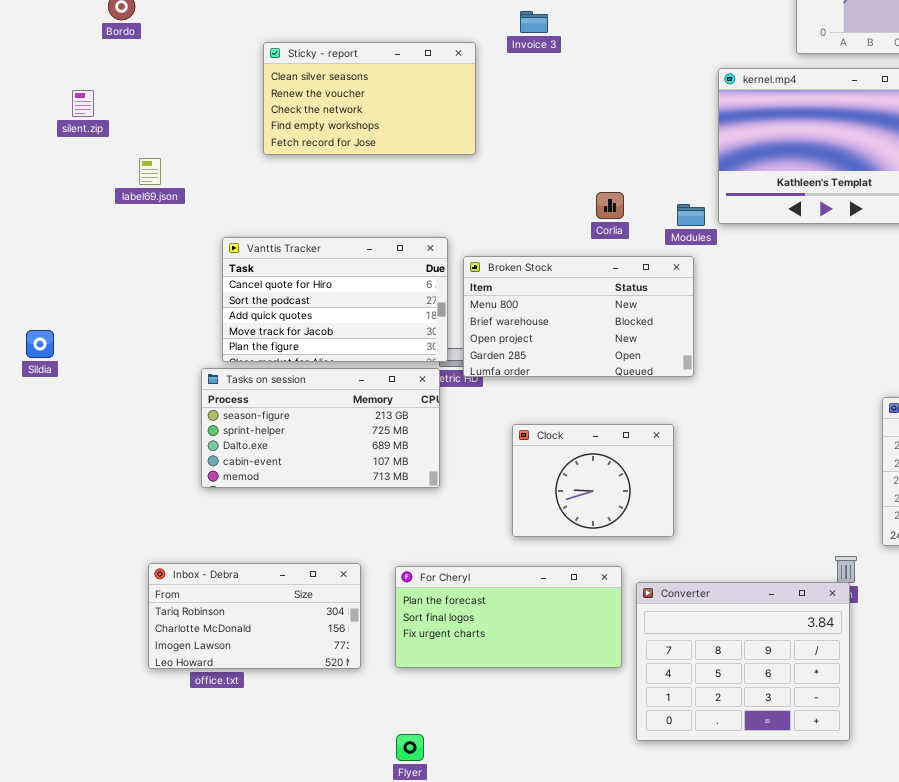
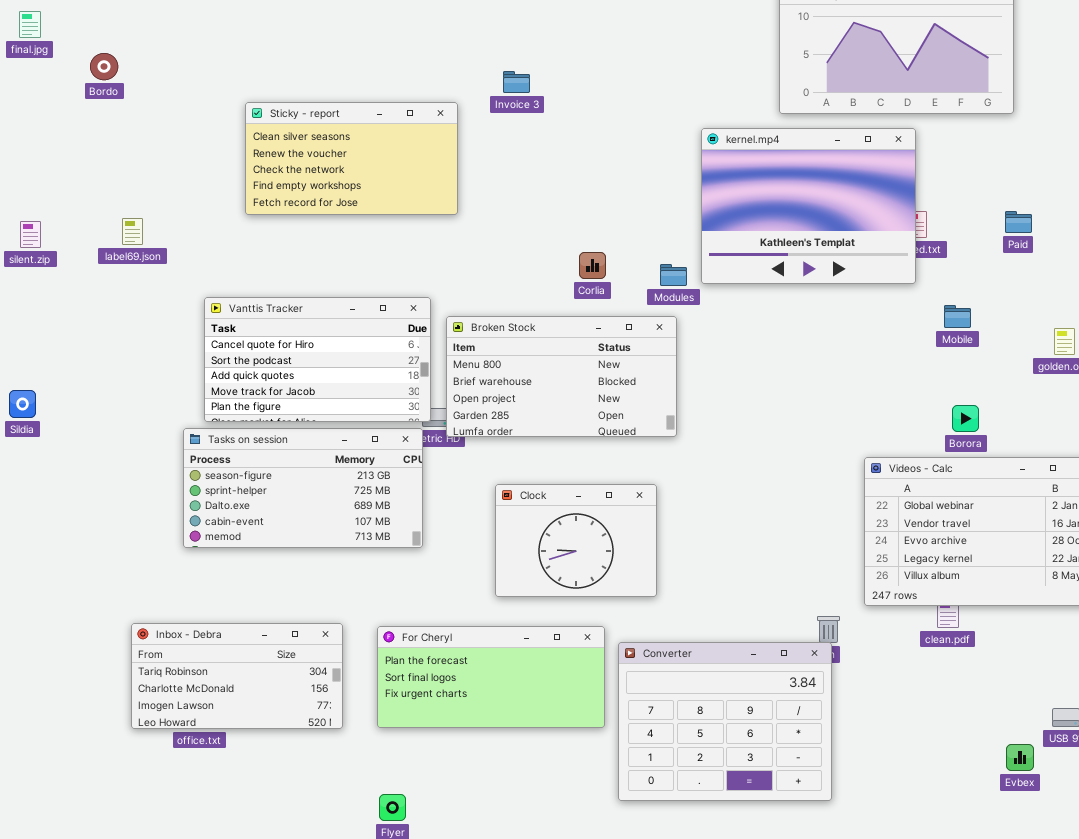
silent.zip: [72,90,94,117] -> [20,221,41,248], moved

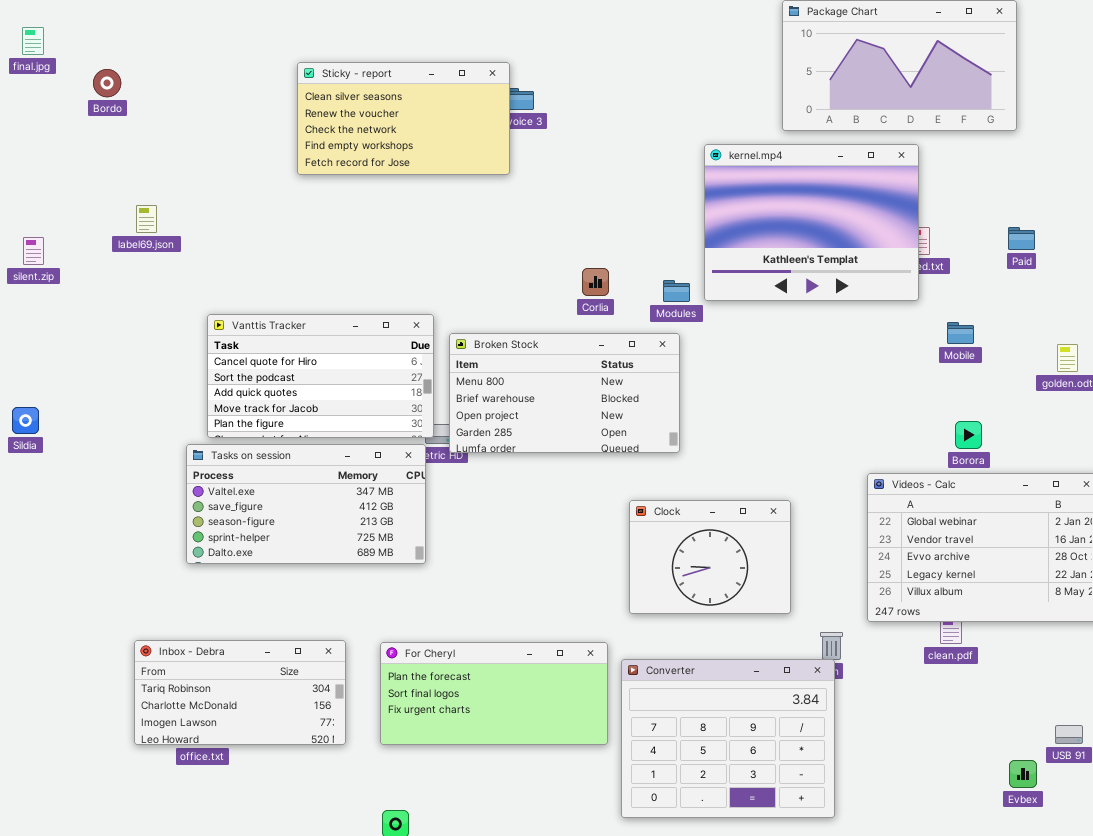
Sticky - report: [245,102,458,215] -> [297,62,510,175], moved
label69.json: [122,218,143,245] -> [136,205,157,233], moved
Tasks on session: [183,428,423,548] -> [186,444,426,564], scrolled up 2 rows
Clock: [495,484,657,597] -> [629,500,791,614], moved

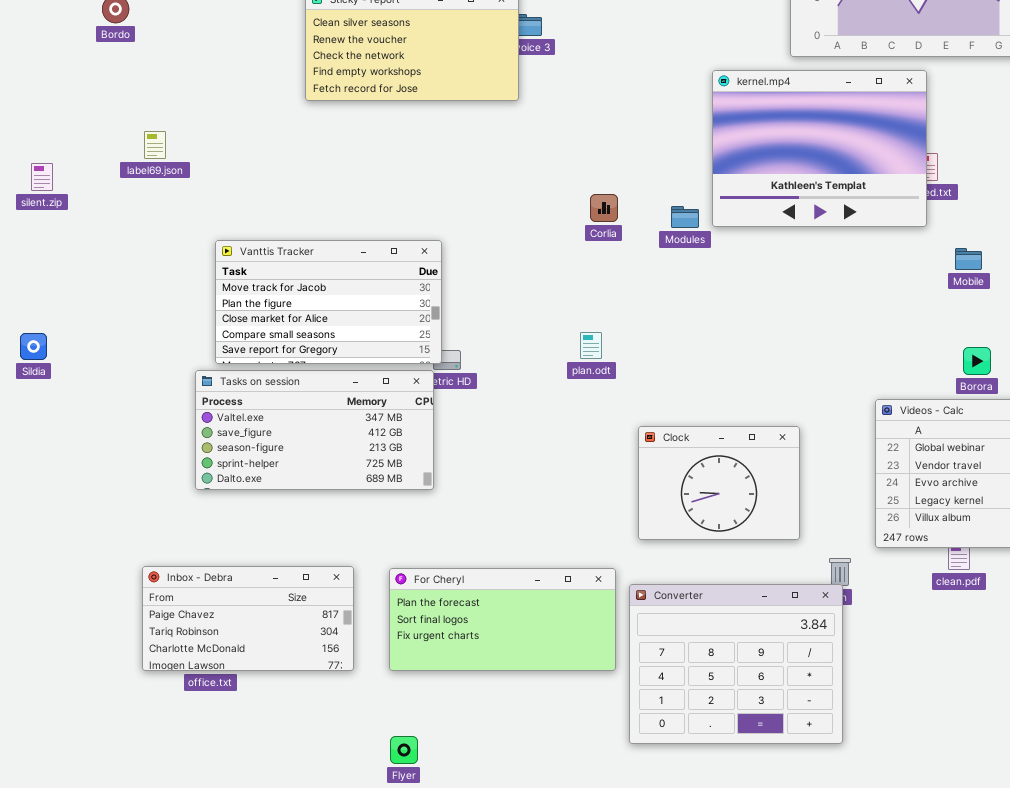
Vanttis Tracker: [207,314,434,438] -> [215,240,442,364], scrolled down 3 rows
Broken Stock: [449,333,680,453] -> none, closed
Inbox - Debra: [134,640,346,745] -> [142,566,354,671], scrolled up 1 row

